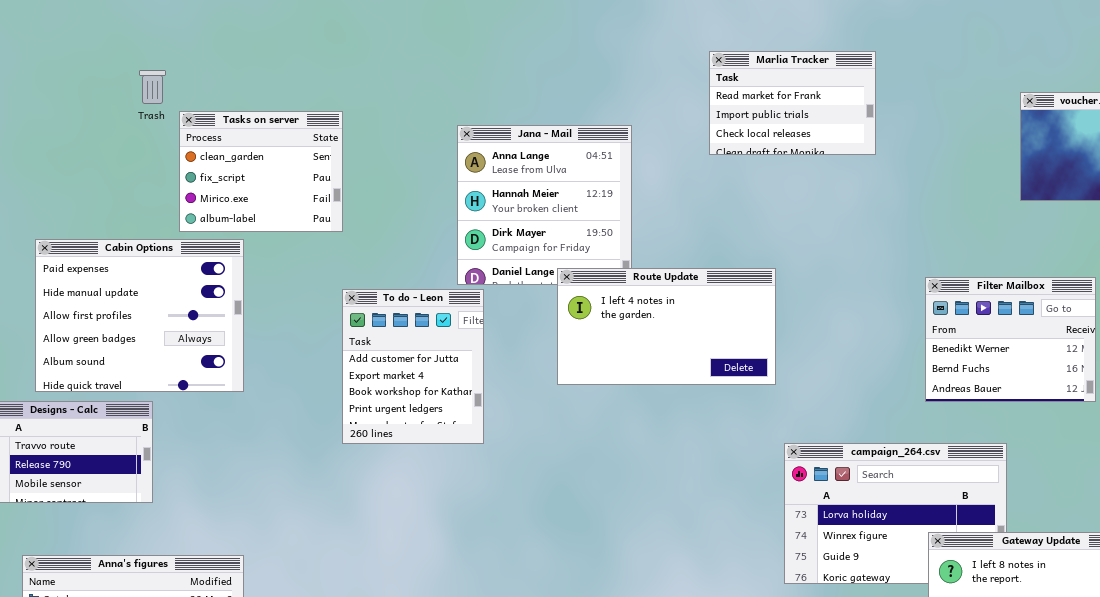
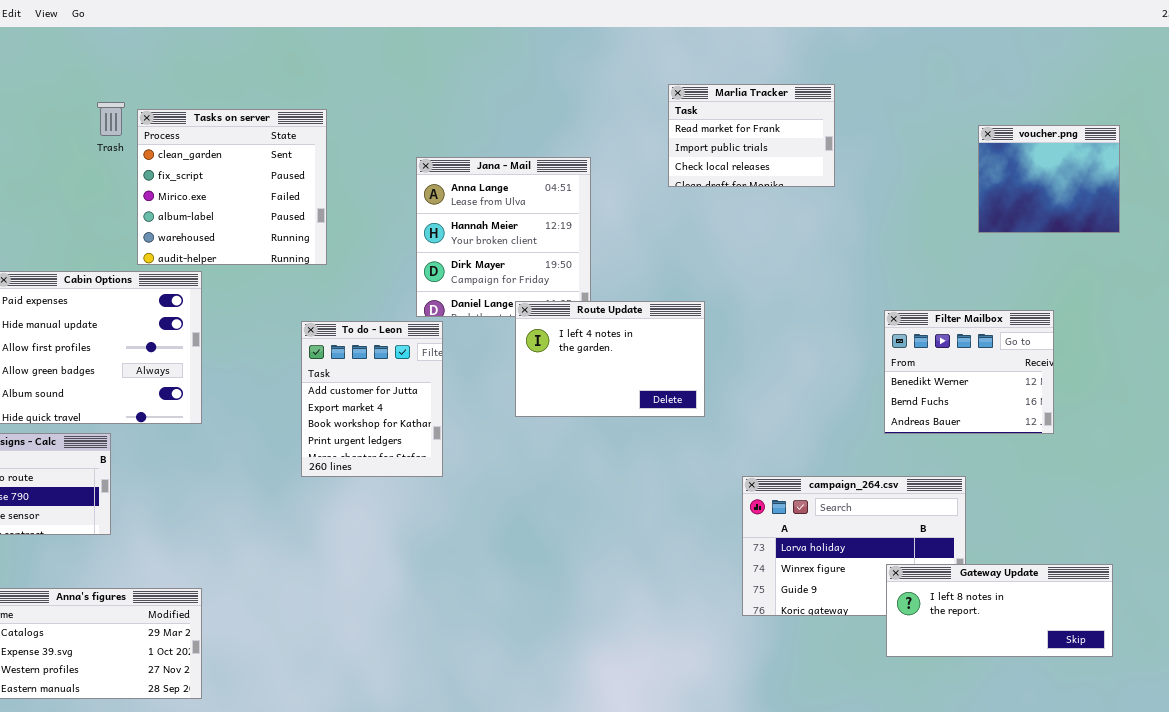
Tasks on server: [179,111,343,232] -> [137,109,327,265], resized
Route Update: [557,268,776,385] -> [515,301,705,417], resized

